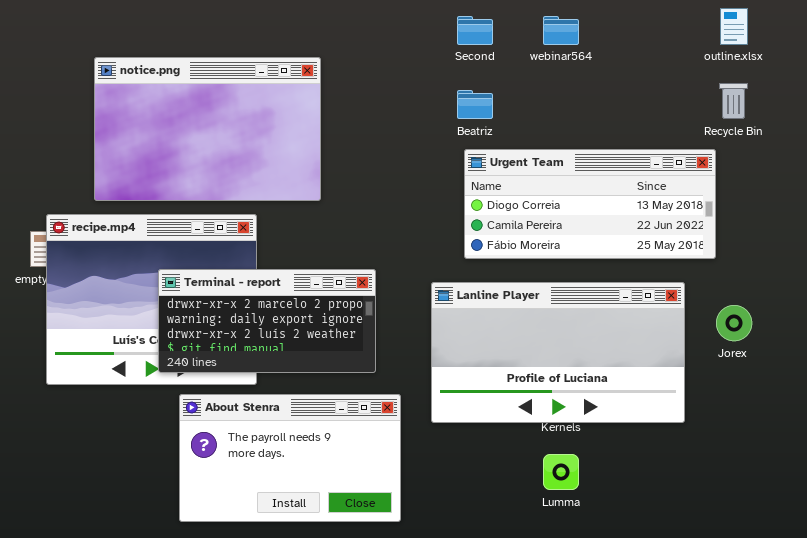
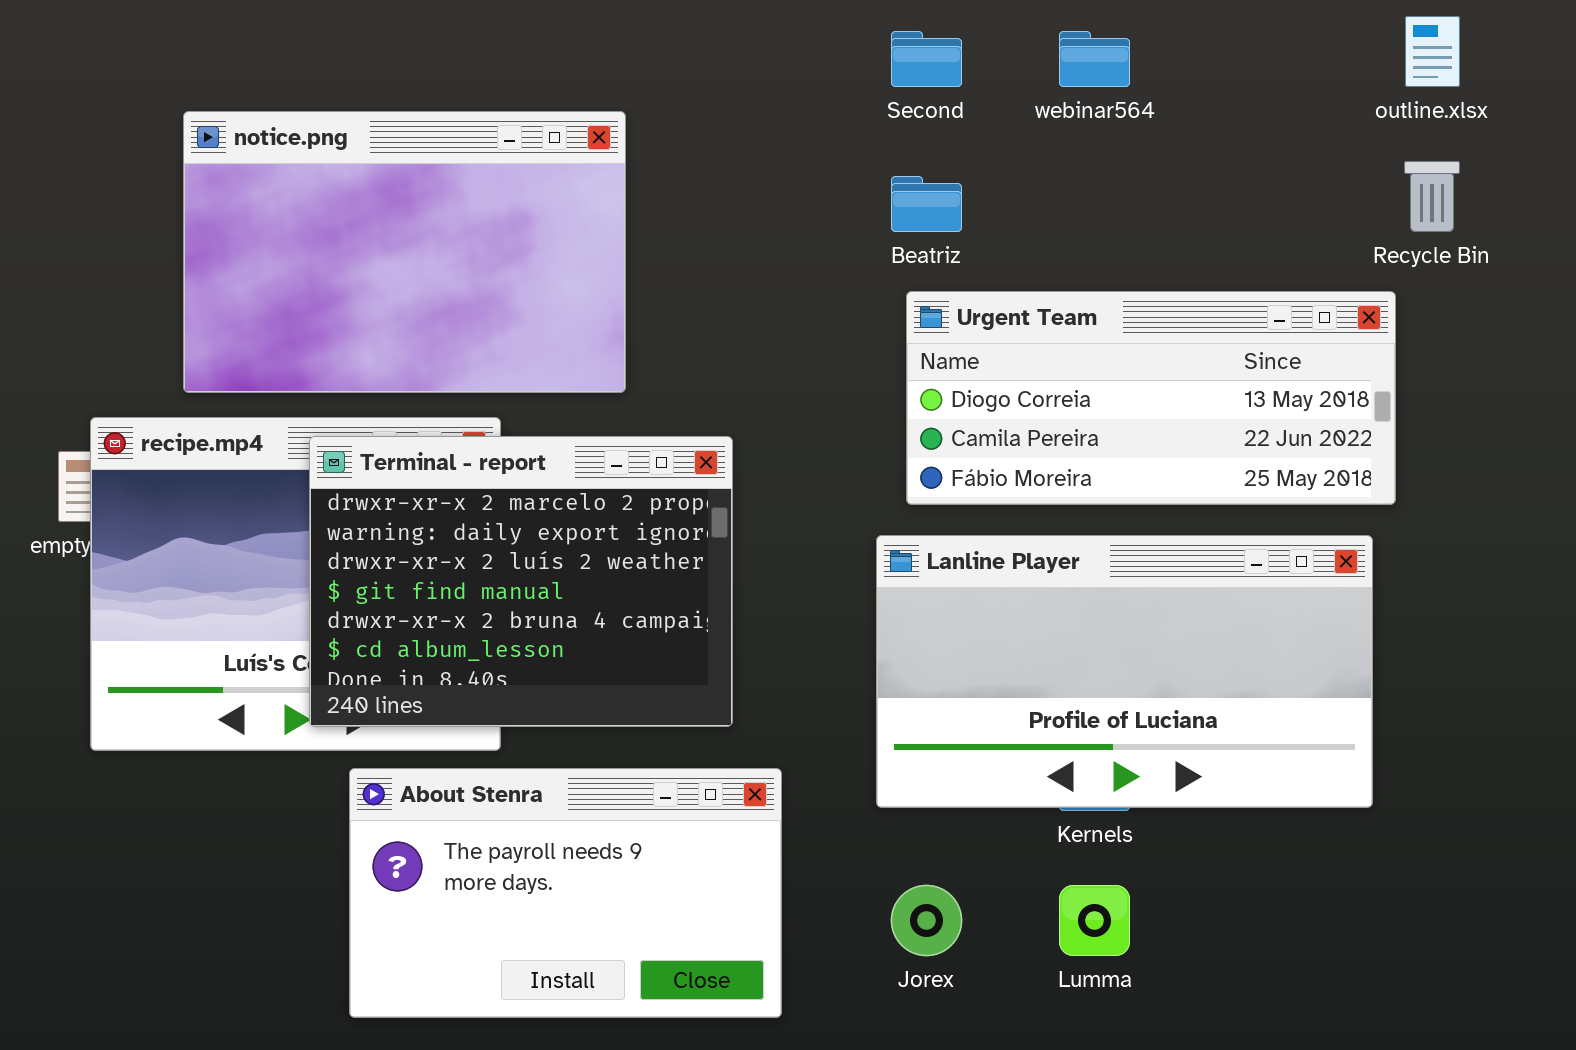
Terminal - report: [158,269,376,373] -> [309,436,733,727], resized
Lanline Player: [431,282,685,423] -> [876,535,1373,808], moved
Jorex: [716,305,752,341] -> [891,885,962,956], moved

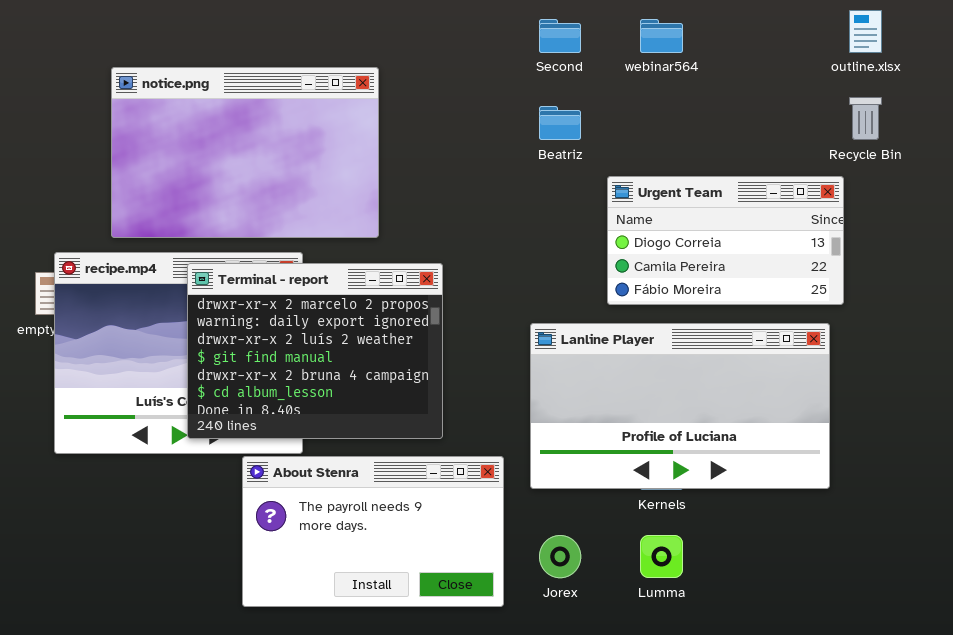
Urgent Team: [906,291,1396,505] -> [607,176,844,305], resized
About Stenra: [349,768,782,1018] -> [242,456,504,607], moved

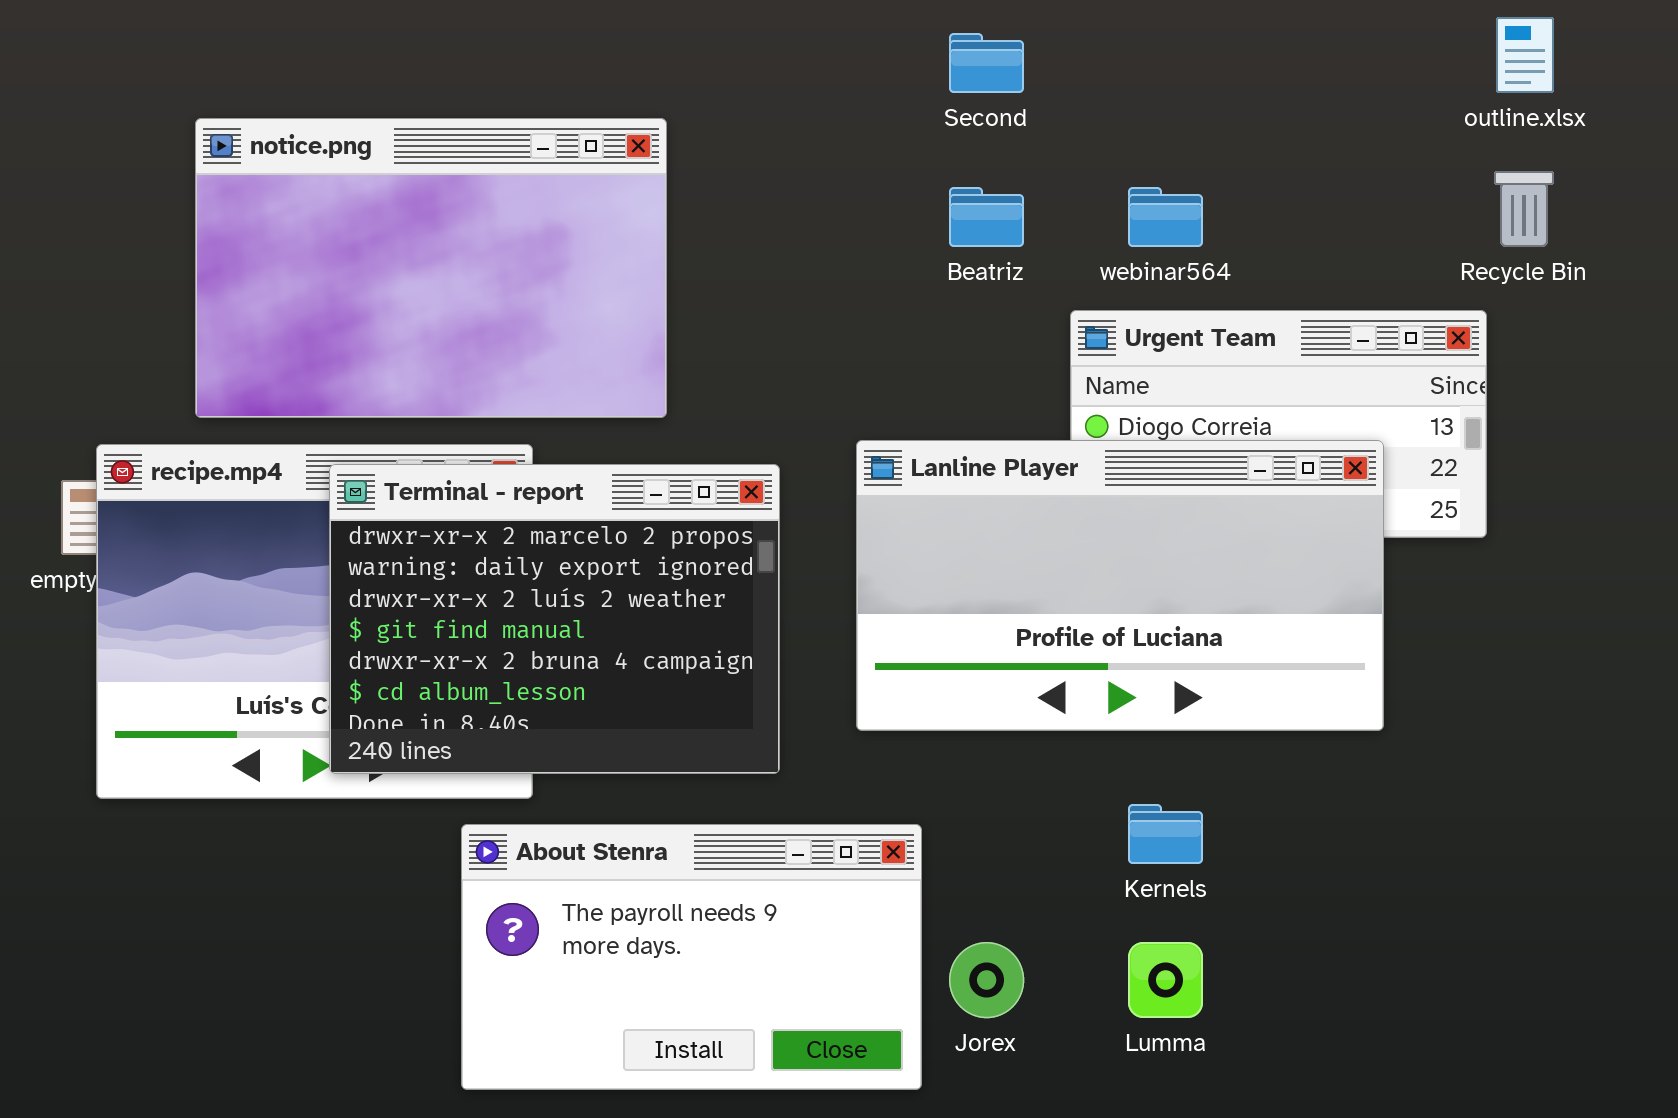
webinar564: [640,19,683,53] -> [1128,187,1203,247], moved
Lanline Player: [530,323,830,489] -> [856,440,1384,731], moved
About Stenra: [242,456,504,607] -> [461,824,922,1090], moved

